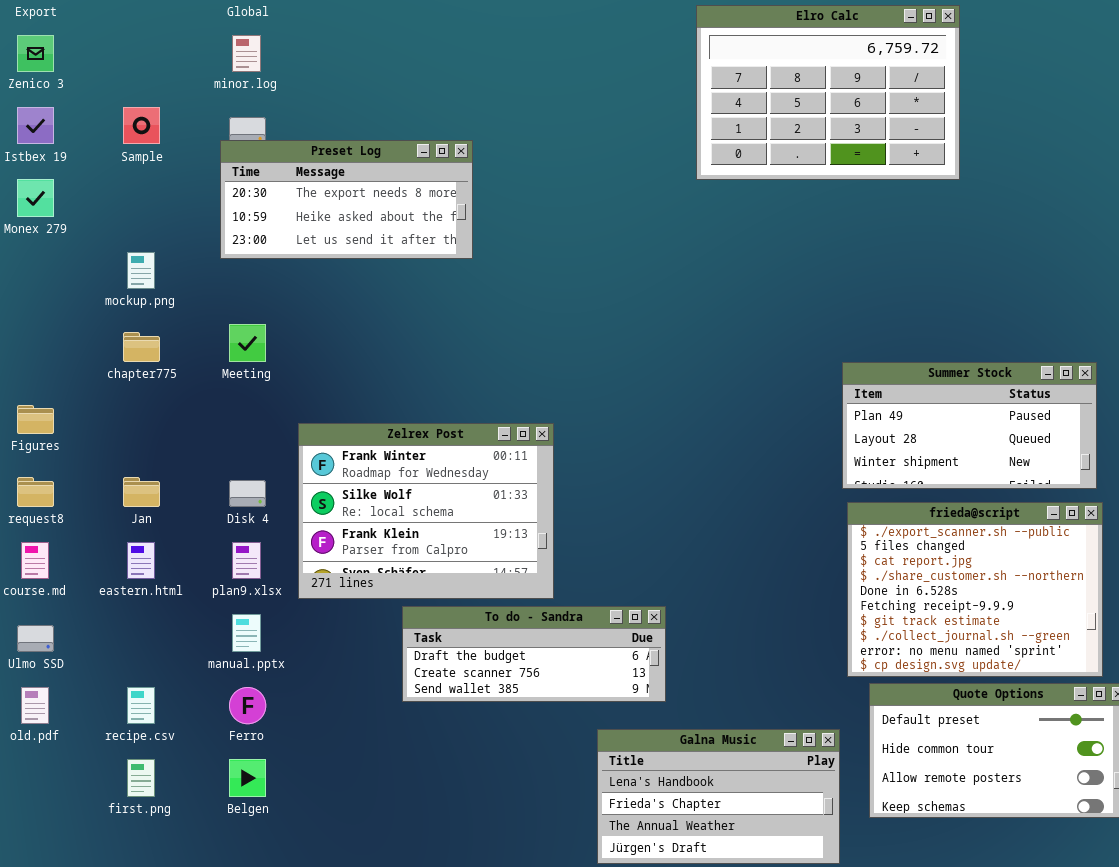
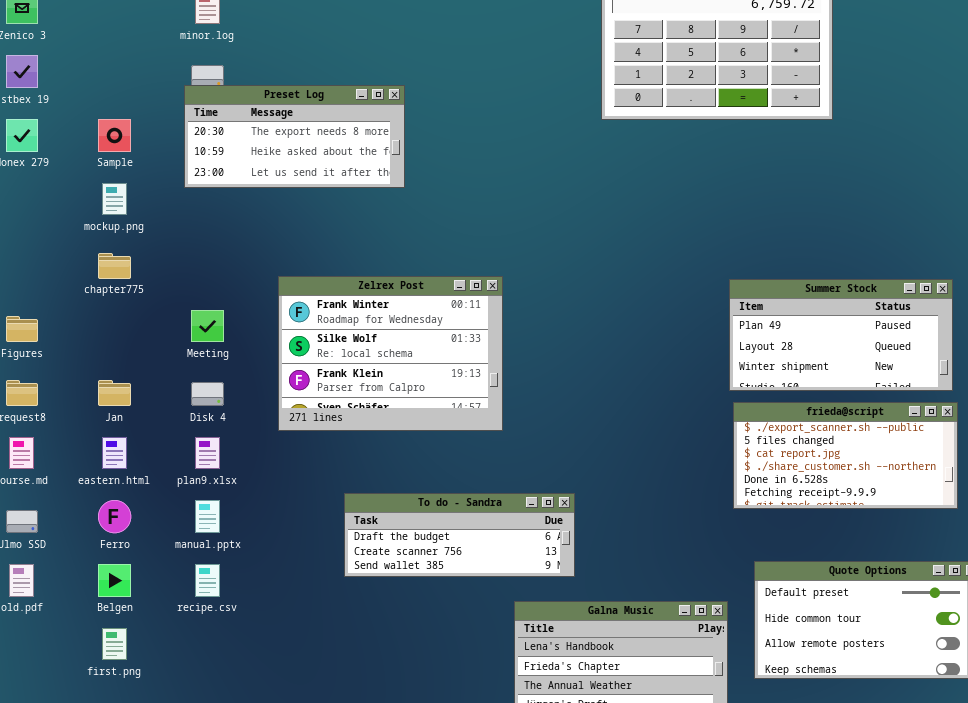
Sample: [123,107,160,144] -> [98,119,131,152], moved
Meeting: [229,324,266,362] -> [191,310,224,342], moved
Zelrex Post: [298,423,554,599] -> [278,276,503,431], moved
frieda@script: [847,502,1103,677] -> [733,402,958,509], resized
recipe.csv: [127,687,155,724] -> [195,564,220,597], moved
Ferro: [229,687,266,724] -> [98,500,131,533], moved
Belgen: [229,759,266,797] -> [98,564,131,597], moved

